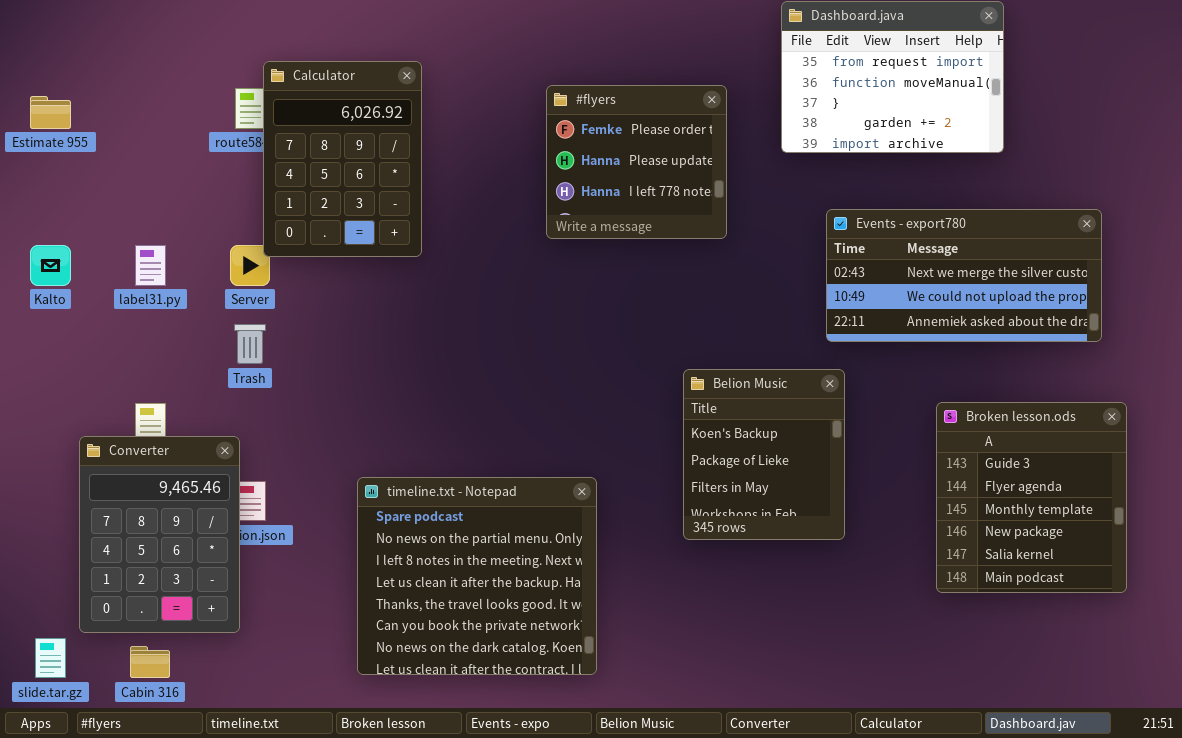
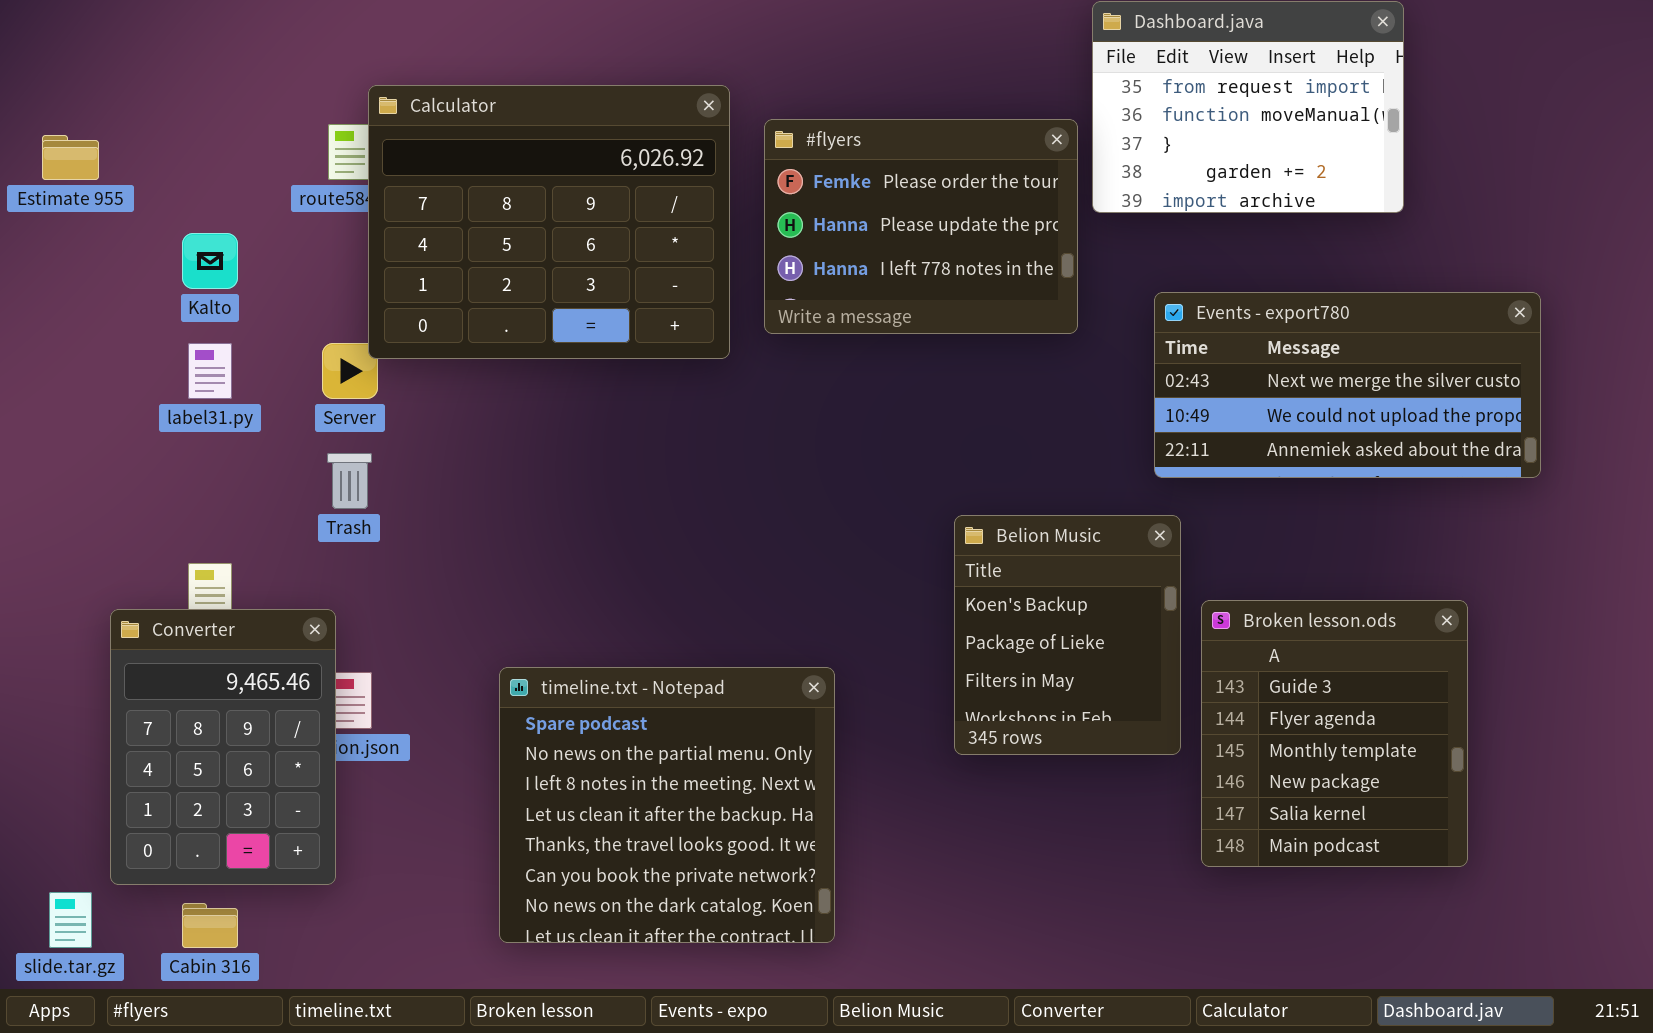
Calculator: [263,61,422,257] -> [368,85,730,359], resized
#flyers: [546,85,727,239] -> [764,119,1078,334], resized
Kalto: [30,245,71,286] -> [182,233,238,289], moved
Broken lesson.ods: [936,402,1127,593] -> [1201,600,1468,867], moved

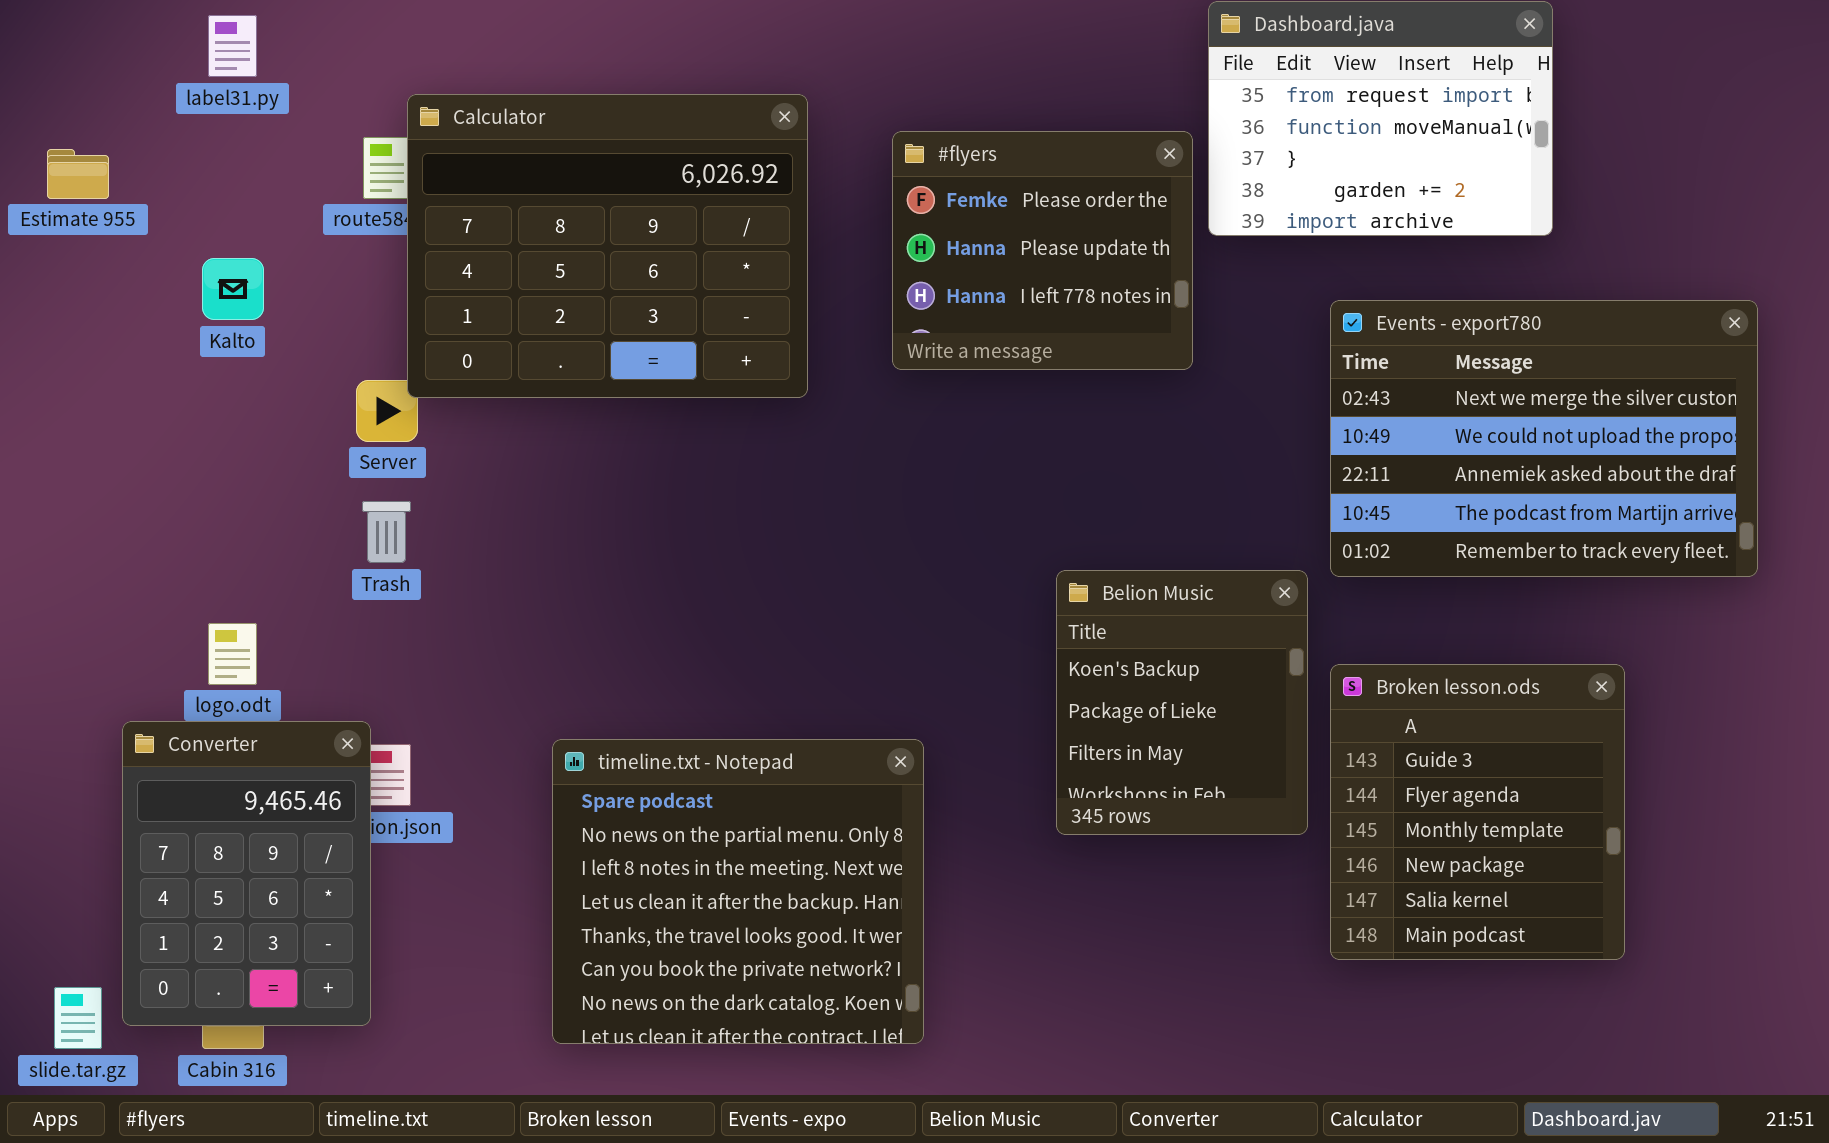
#flyers: [764,119,1078,334] -> [892,131,1193,370], resized
Events - export780: [1154,292,1541,478] -> [1330,300,1758,577], moved, resized
label31.py: [188,343,232,399] -> [208,15,257,77], moved
Converter: [110,609,336,885] -> [122,721,371,1026], moved

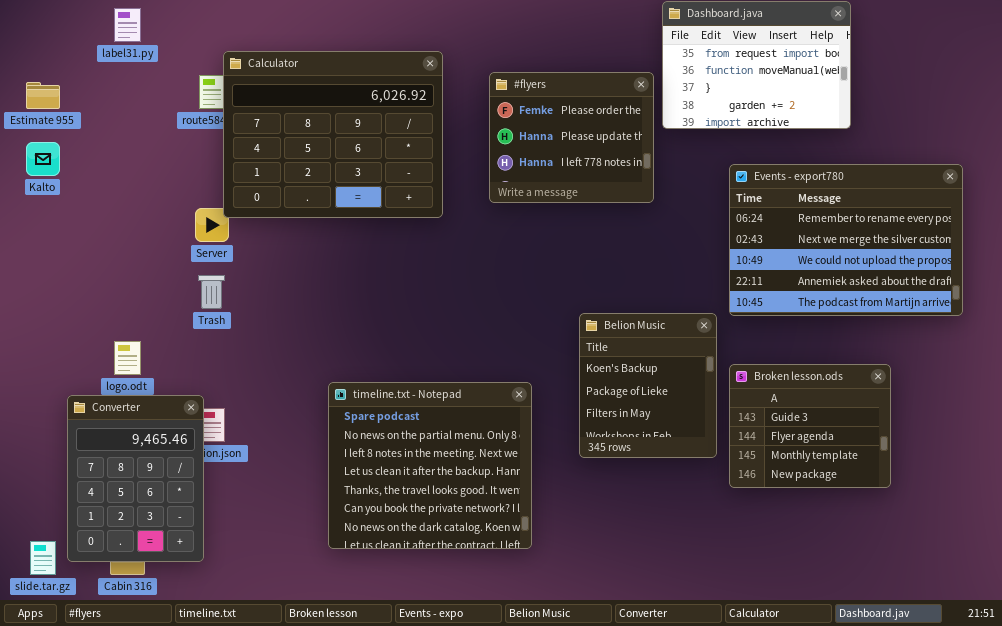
Kalto: [202,258,264,320] -> [26,142,60,176], moved
Events - export780: [1330,300,1758,577] -> [729,164,963,316], scrolled up 1 row
Broken lesson.ods: [1330,664,1625,960] -> [729,364,891,488], resized
timeline.txt - Notepad: [552,739,924,1044] -> [328,382,532,549], moved

